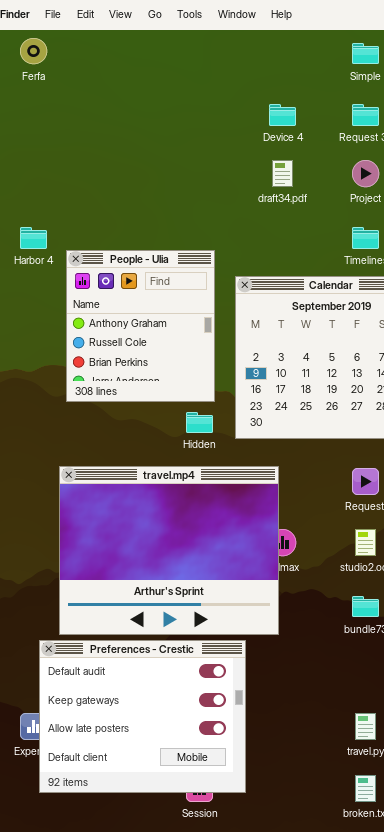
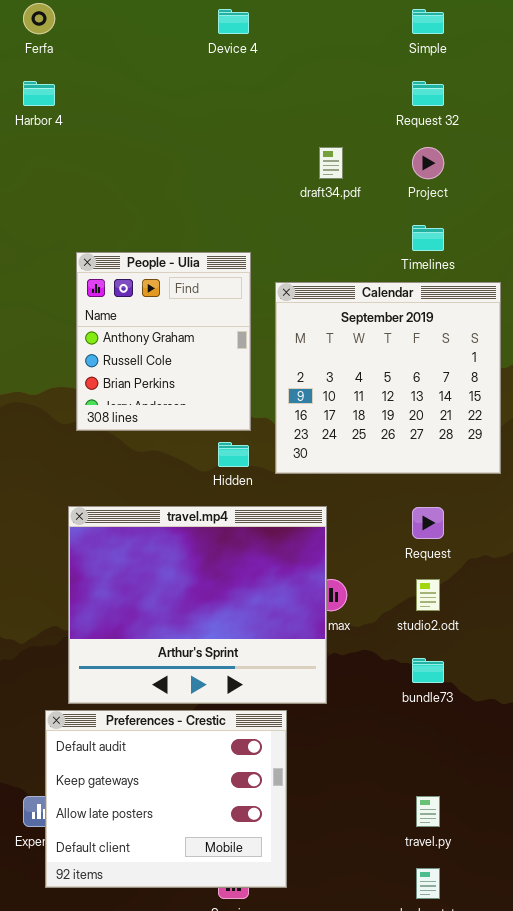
Device 4: [269,104,296,126] -> [218,9,249,34], moved
Harbor 4: [20,227,47,249] -> [23,81,55,106], moved

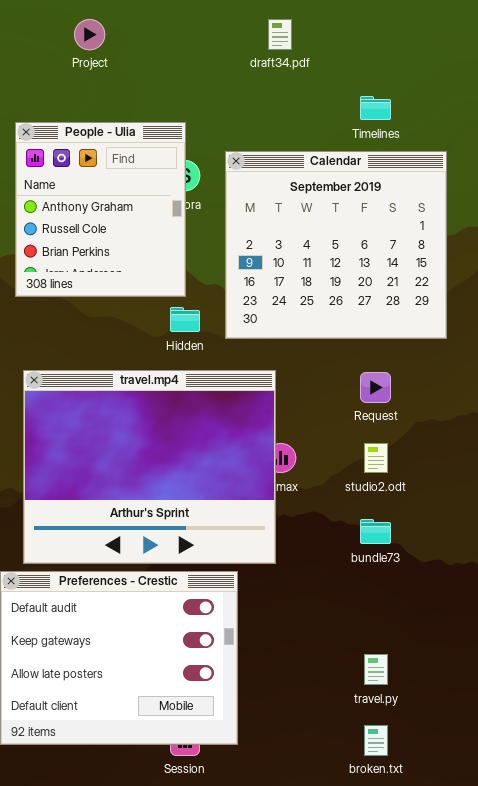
Project: [412,147,444,179] -> [74,19,105,50], moved
People - Ulia: [76,252,251,431] -> [15,122,186,297], moved

